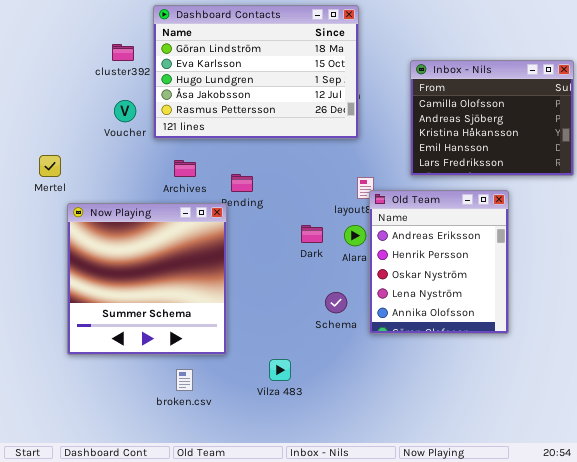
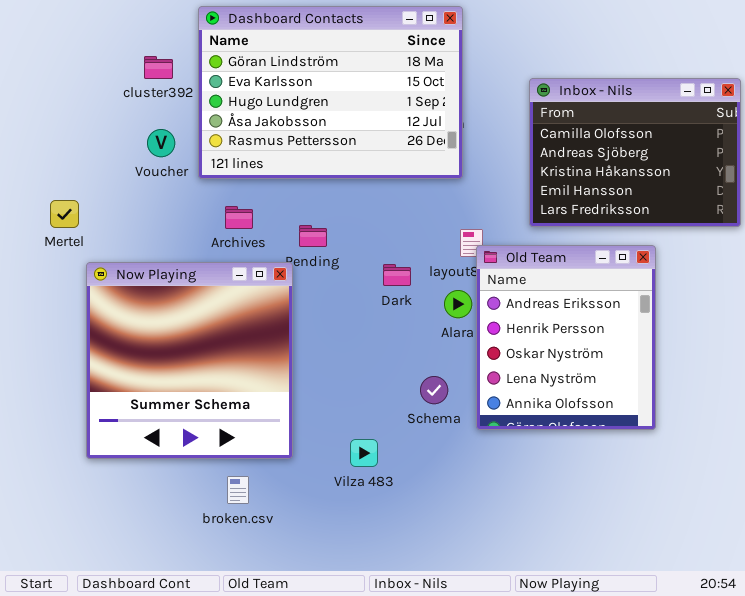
Dark: [301,225,323,243] -> [383,264,411,286], moved
Vilza 483: [269,359,291,381] -> [350,439,378,467], moved

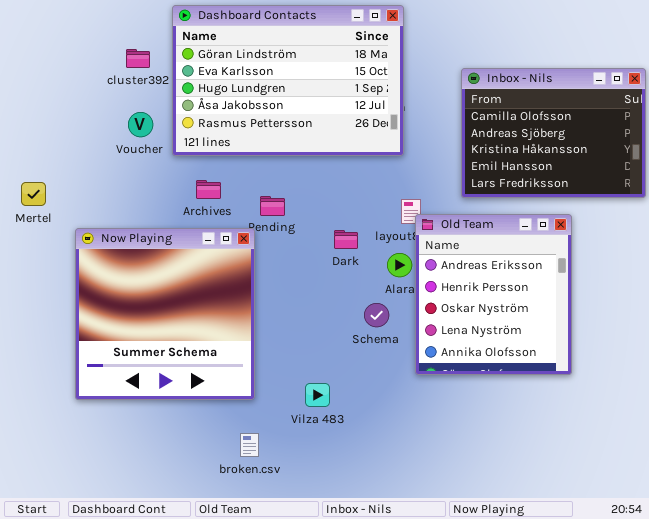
Mertel: [50,200,79,228] -> [21,182,46,206], moved
Schema: [420,376,448,404] -> [364,303,389,327], moved
broken.csv: [227,476,249,504] -> [240,433,259,457], moved

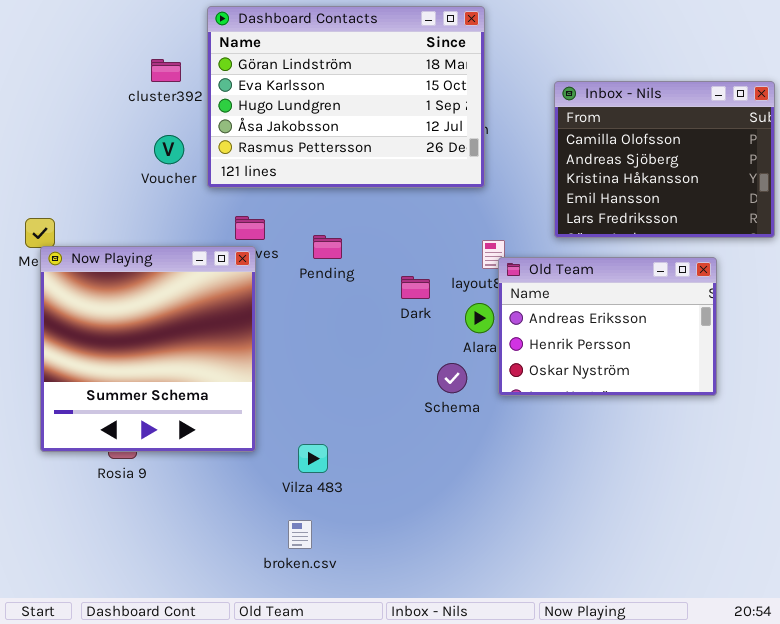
Old Team: [415,214,572,375] -> [498,257,717,396], resized
Now Playing: [75,228,255,400] -> [40,246,256,452], moved
Vilza 483: [305,383,330,407] -> [298,444,328,473], moved

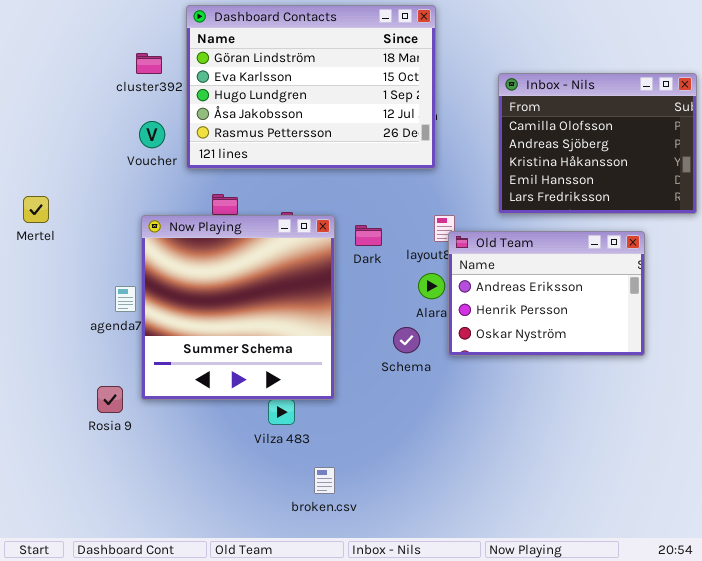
Now Playing: [40,246,256,452] -> [141,215,335,400], moved
Dark: [401,276,430,299] -> [355,225,382,246], moved
broken.csv: [288,520,312,549] -> [314,467,335,494], moved

